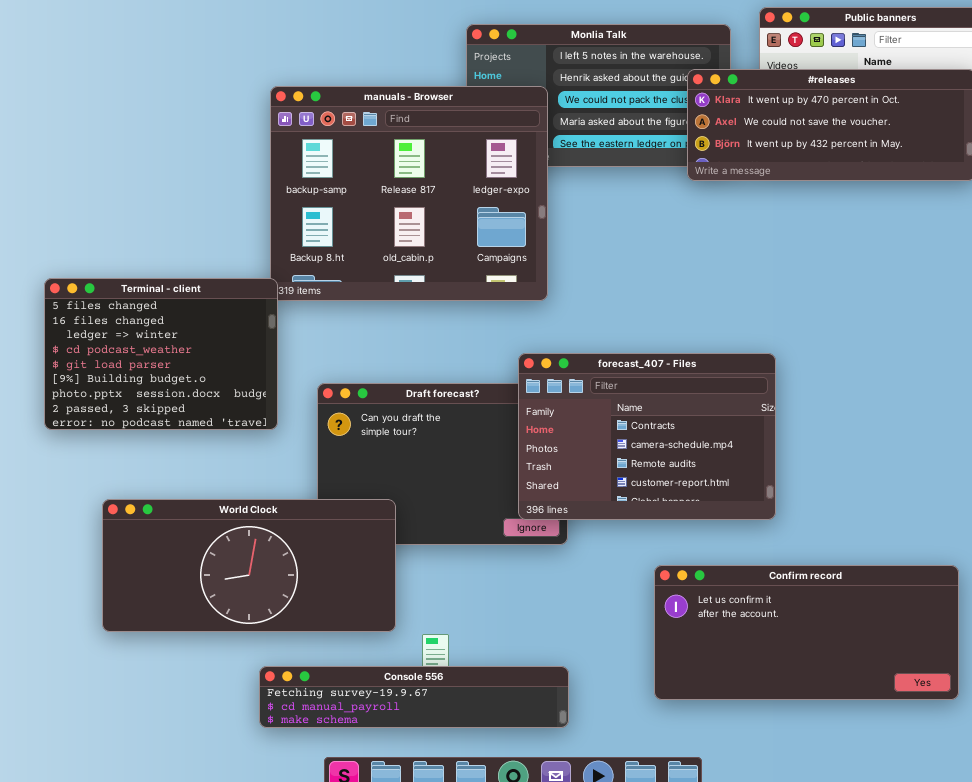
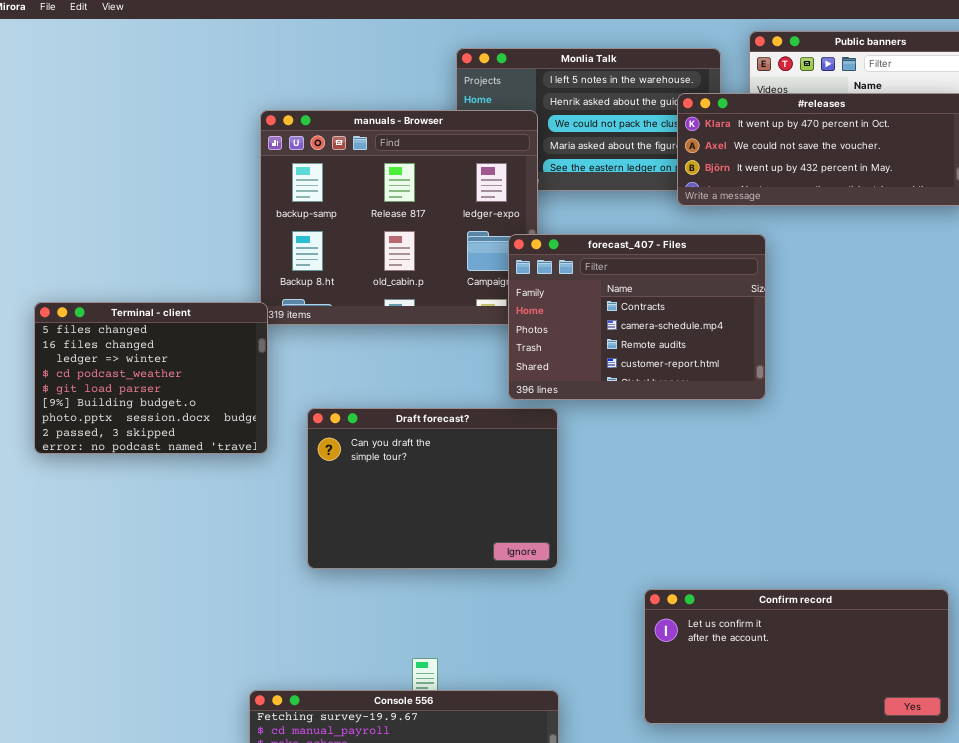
forecast_407 - Files: [518,353,776,520] -> [508,234,766,400], moved
World Clock: [102,499,396,632] -> none, closed

